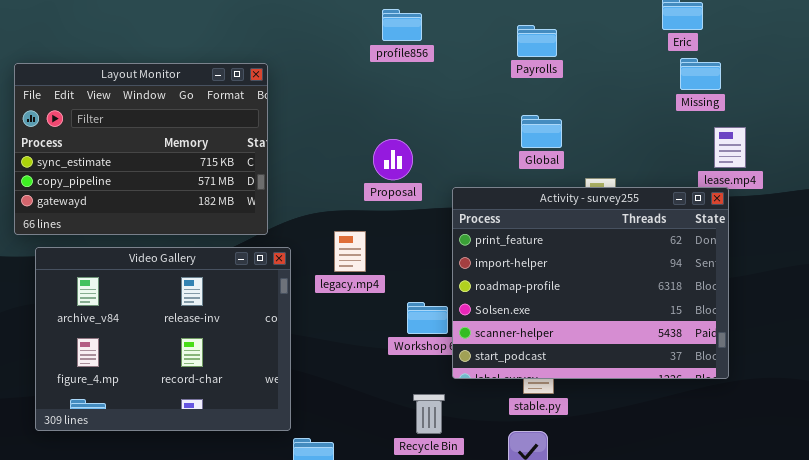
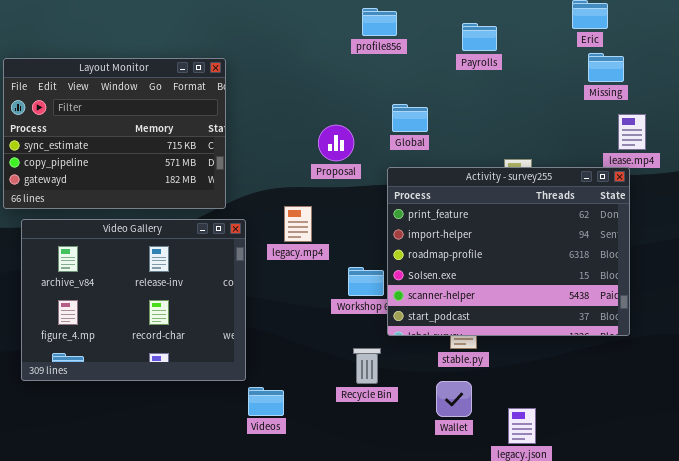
profile856: [382,9,422,41] -> [362,8,397,36], moved
Payrolls: [517,25,557,57] -> [462,23,497,51], moved
Global: [521,115,562,148] -> [392,104,428,132], moved

